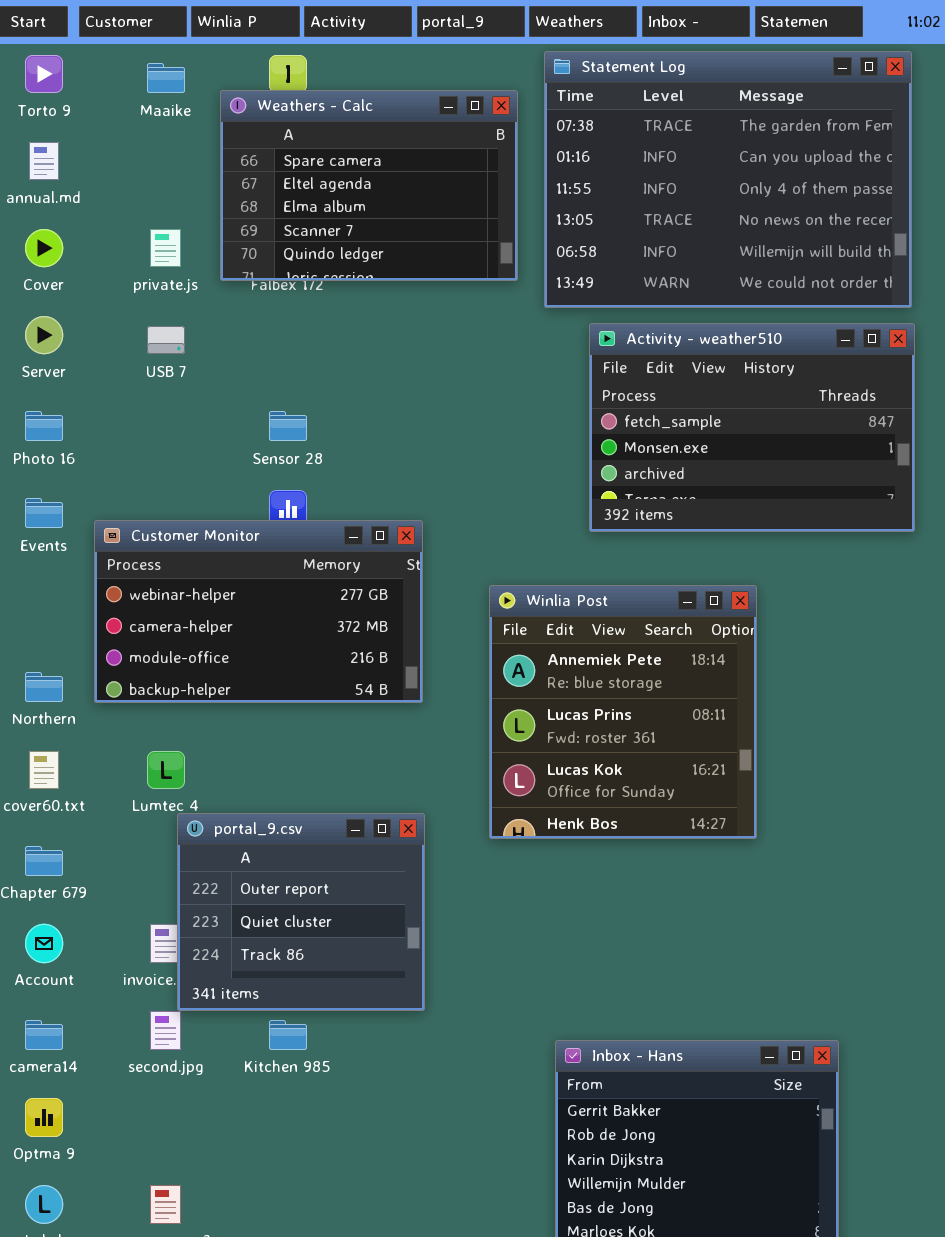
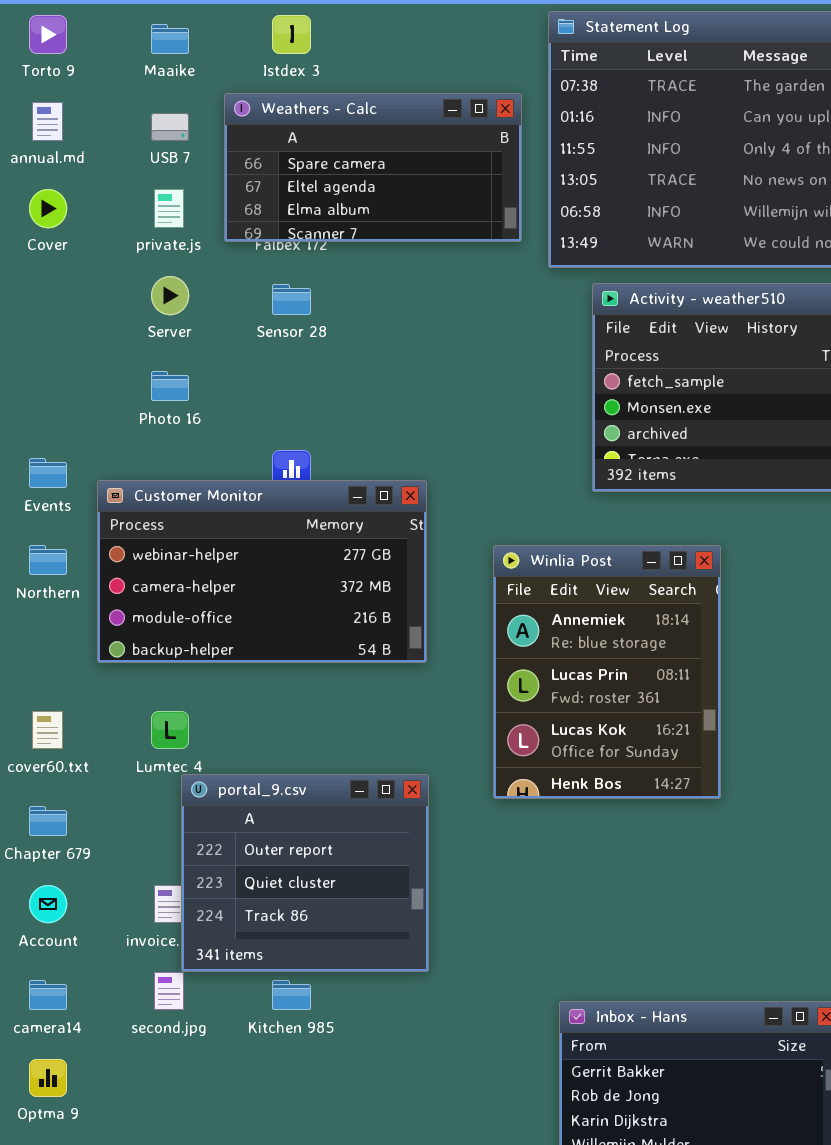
Weathers - Calc: [220,90,518,281] -> [224,93,522,242], resized
Server: [25,316,63,354] -> [151,276,189,315], moved
USB 7: [147,326,185,354] -> [151,113,189,141], moved
Photo 16: [25,411,63,441] -> [151,371,189,401], moved
Sensor 28: [269,411,307,441] -> [272,284,311,315], moved
Winlia Post: [489,585,757,839] -> [493,545,721,799], resized
Northern: [25,672,63,702] -> [29,545,67,575], moved

